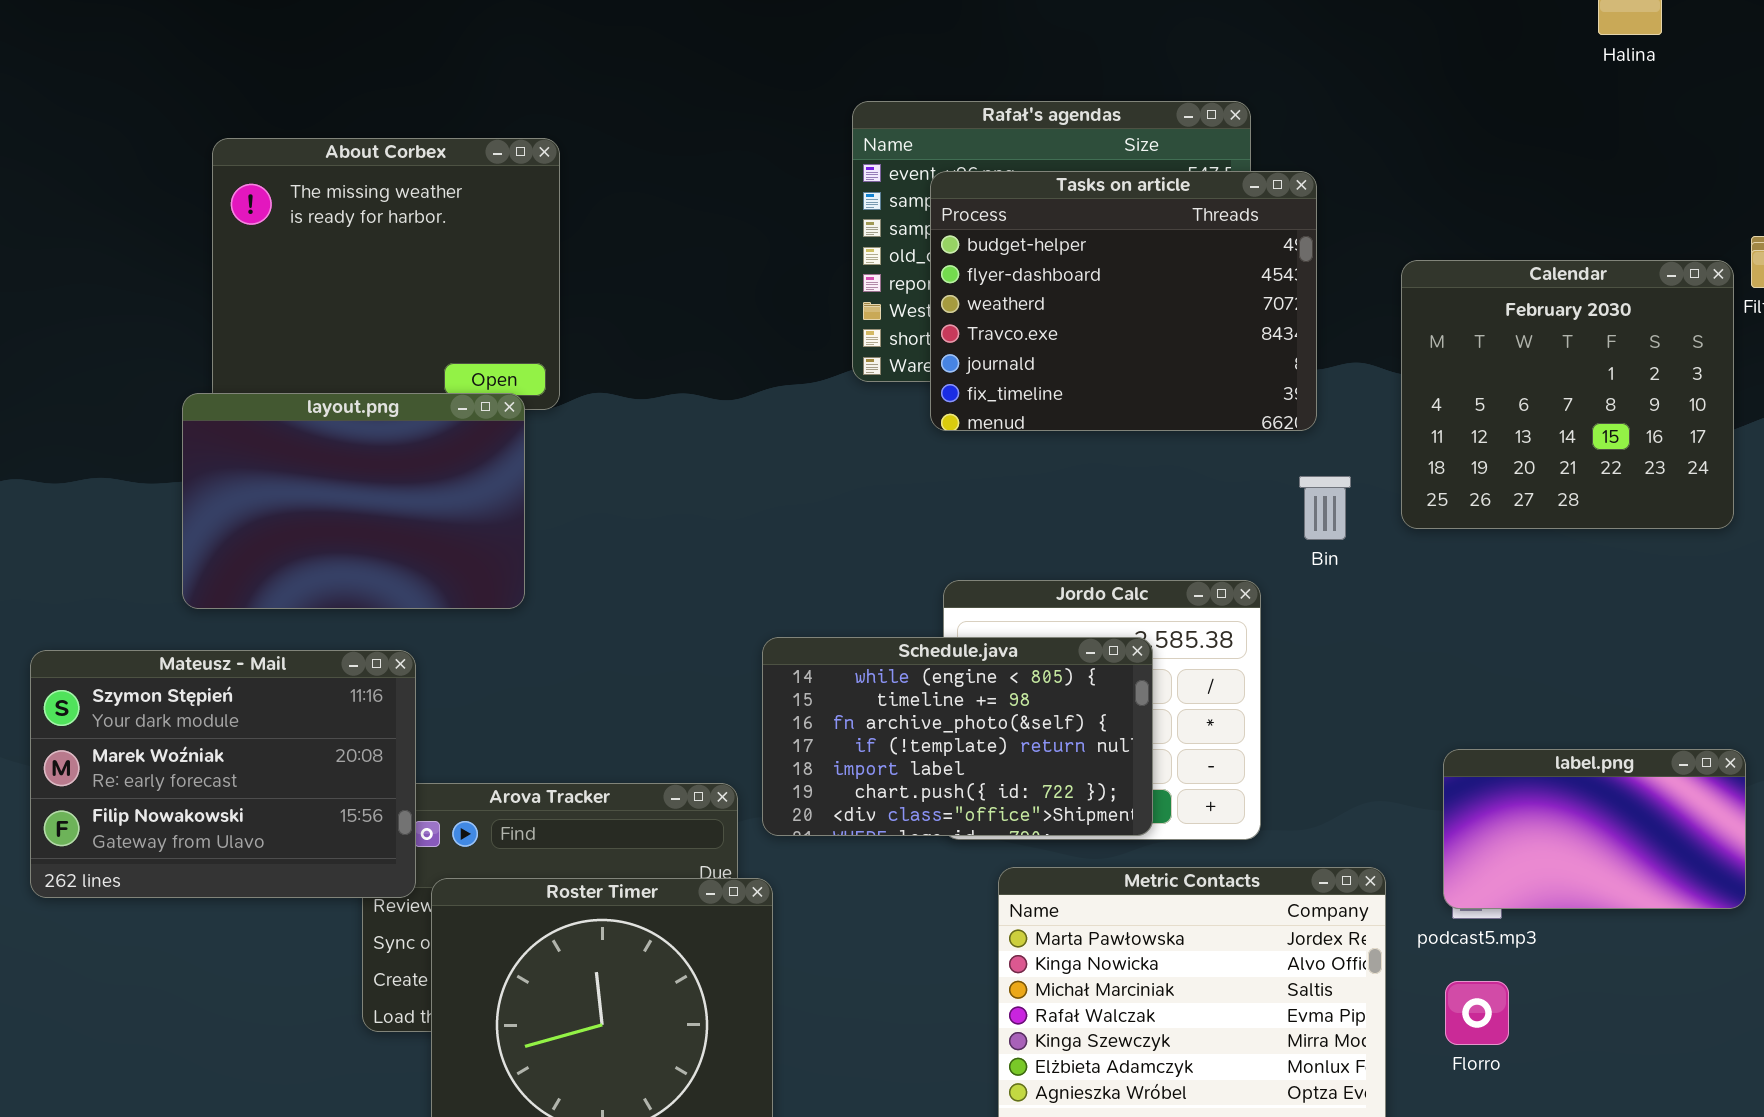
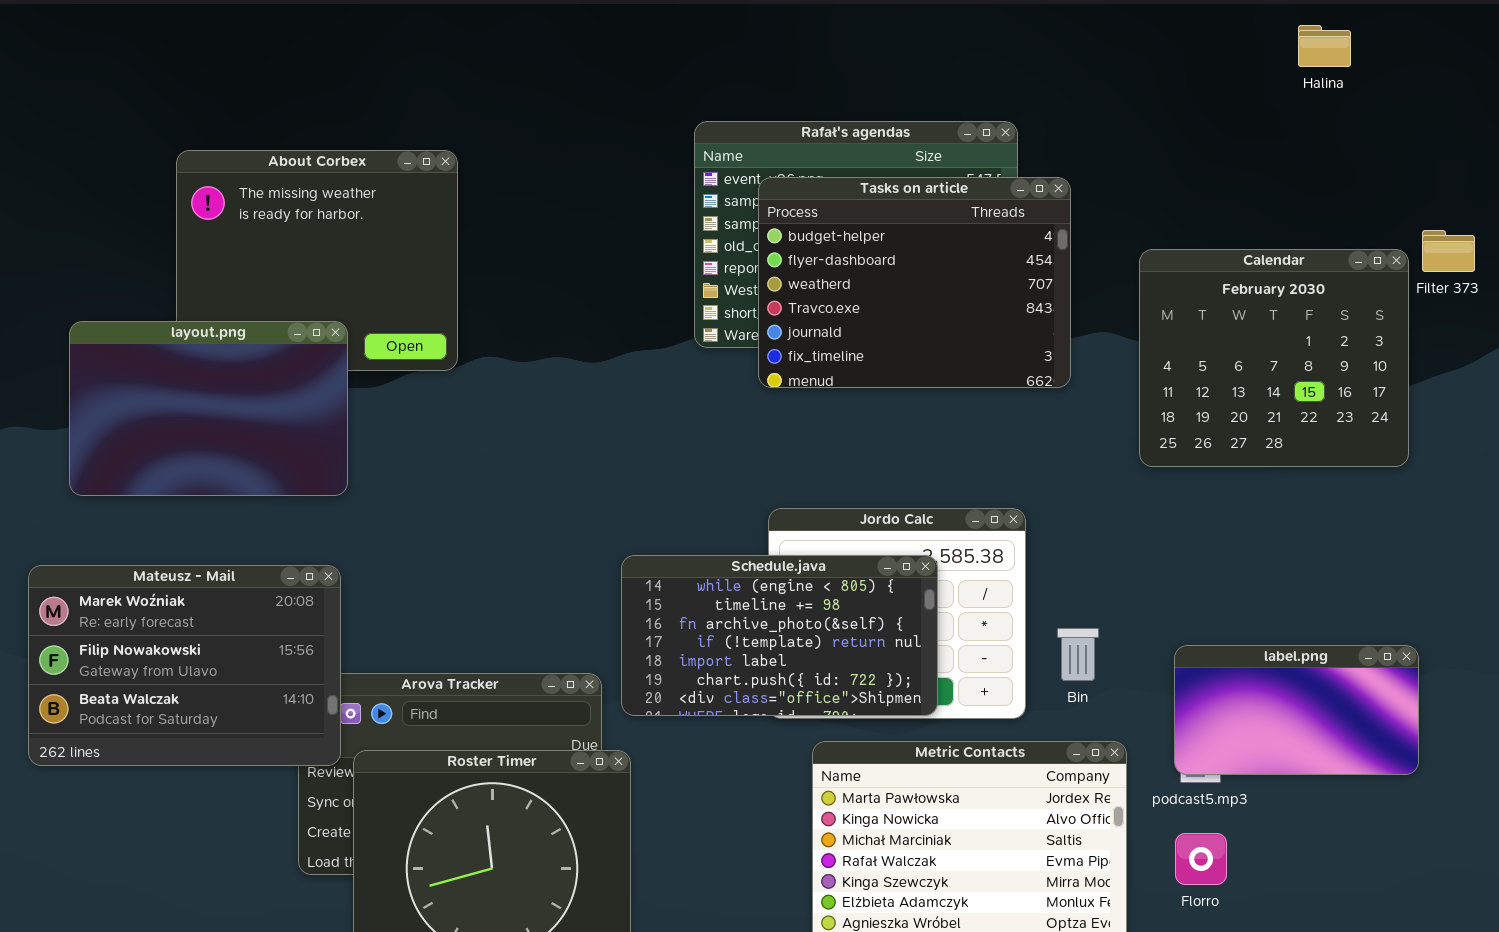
layout.png: [182,393,525,609] -> [69,321,348,496], moved
Bin: [1299,476,1351,540] -> [1057,628,1099,681], moved
Mateusz - Mail: [30,650,416,898] -> [28,565,341,766], scrolled down 1 row

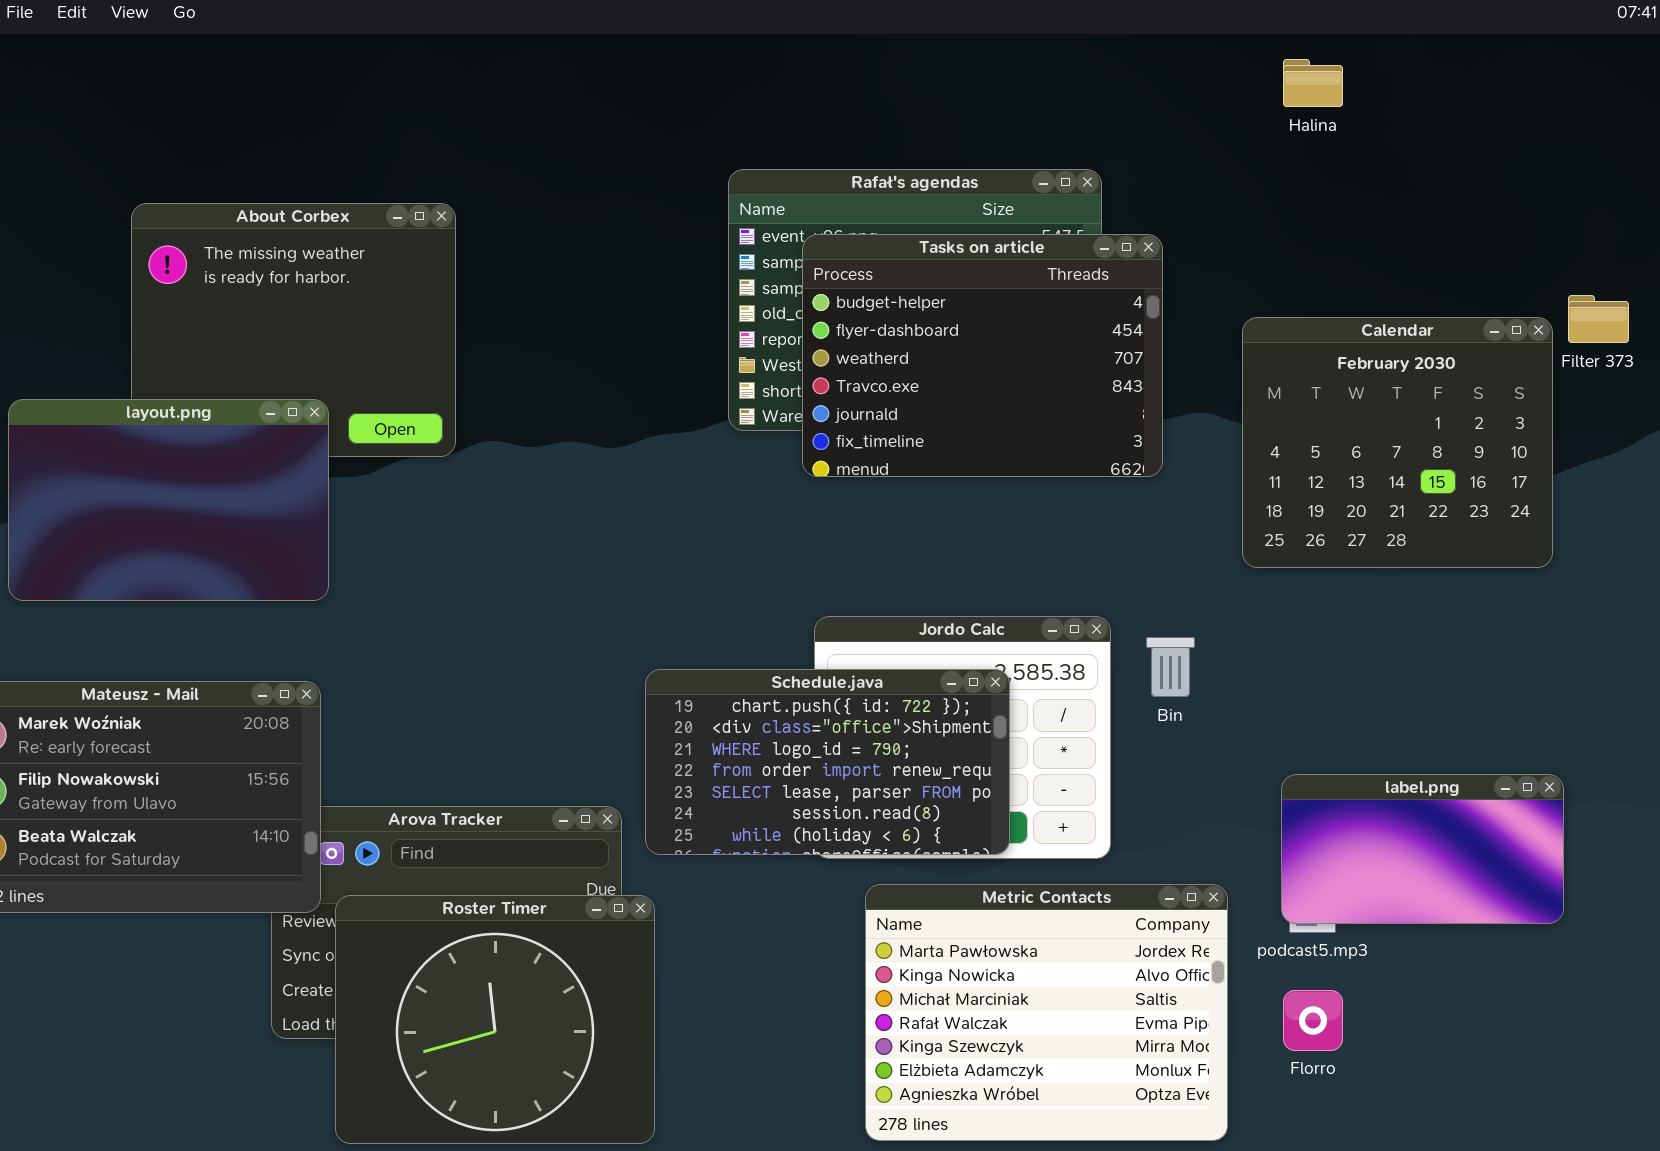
Halina: [1298,25,1351,67] -> [1283,59,1343,107], moved
Schedule.java: [621,555,938,716] -> [645,669,1010,855], scrolled down 5 rows
Bin: [1057,628,1099,681] -> [1146,637,1195,697], moved

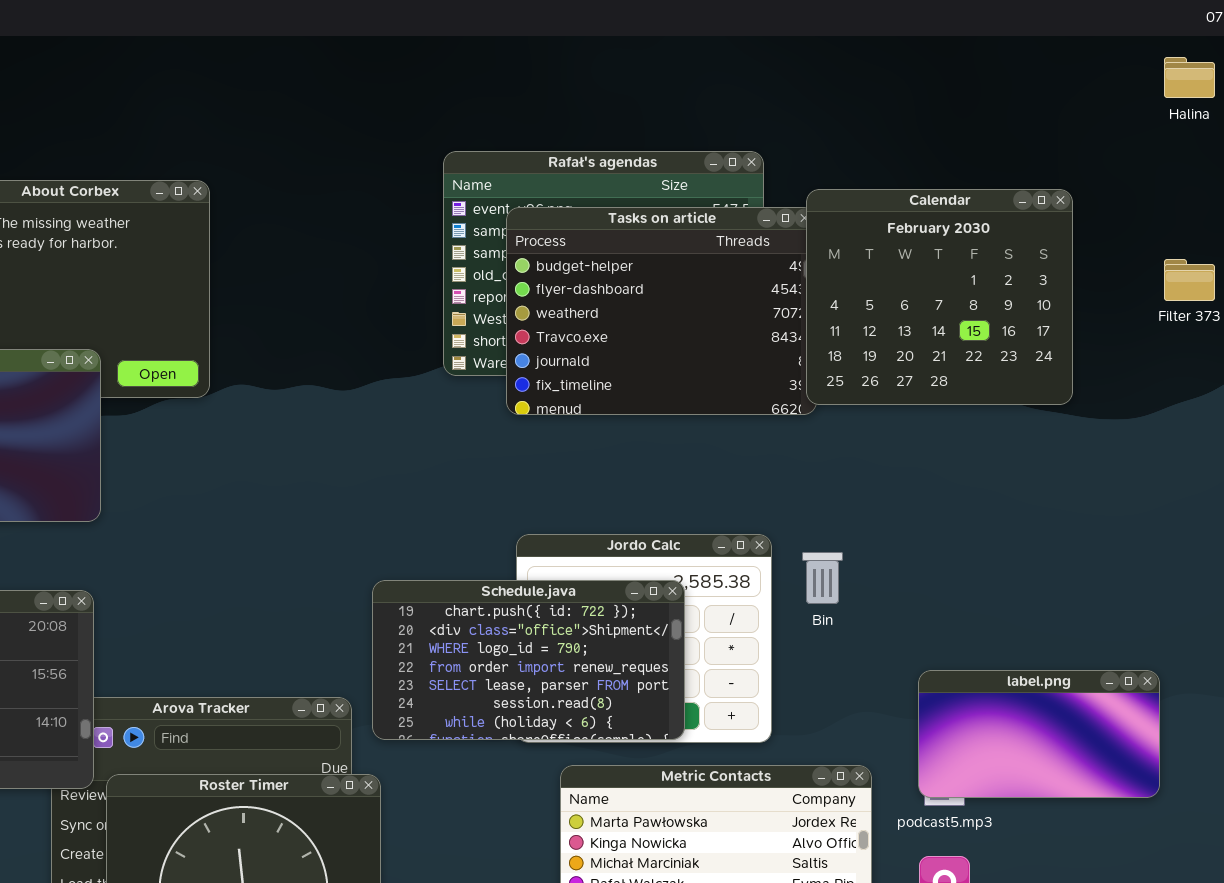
Halina: [1283,59,1343,107] -> [1164,57,1215,98], moved
Calendar: [1242,317,1553,568] -> [806,189,1073,405], moved

